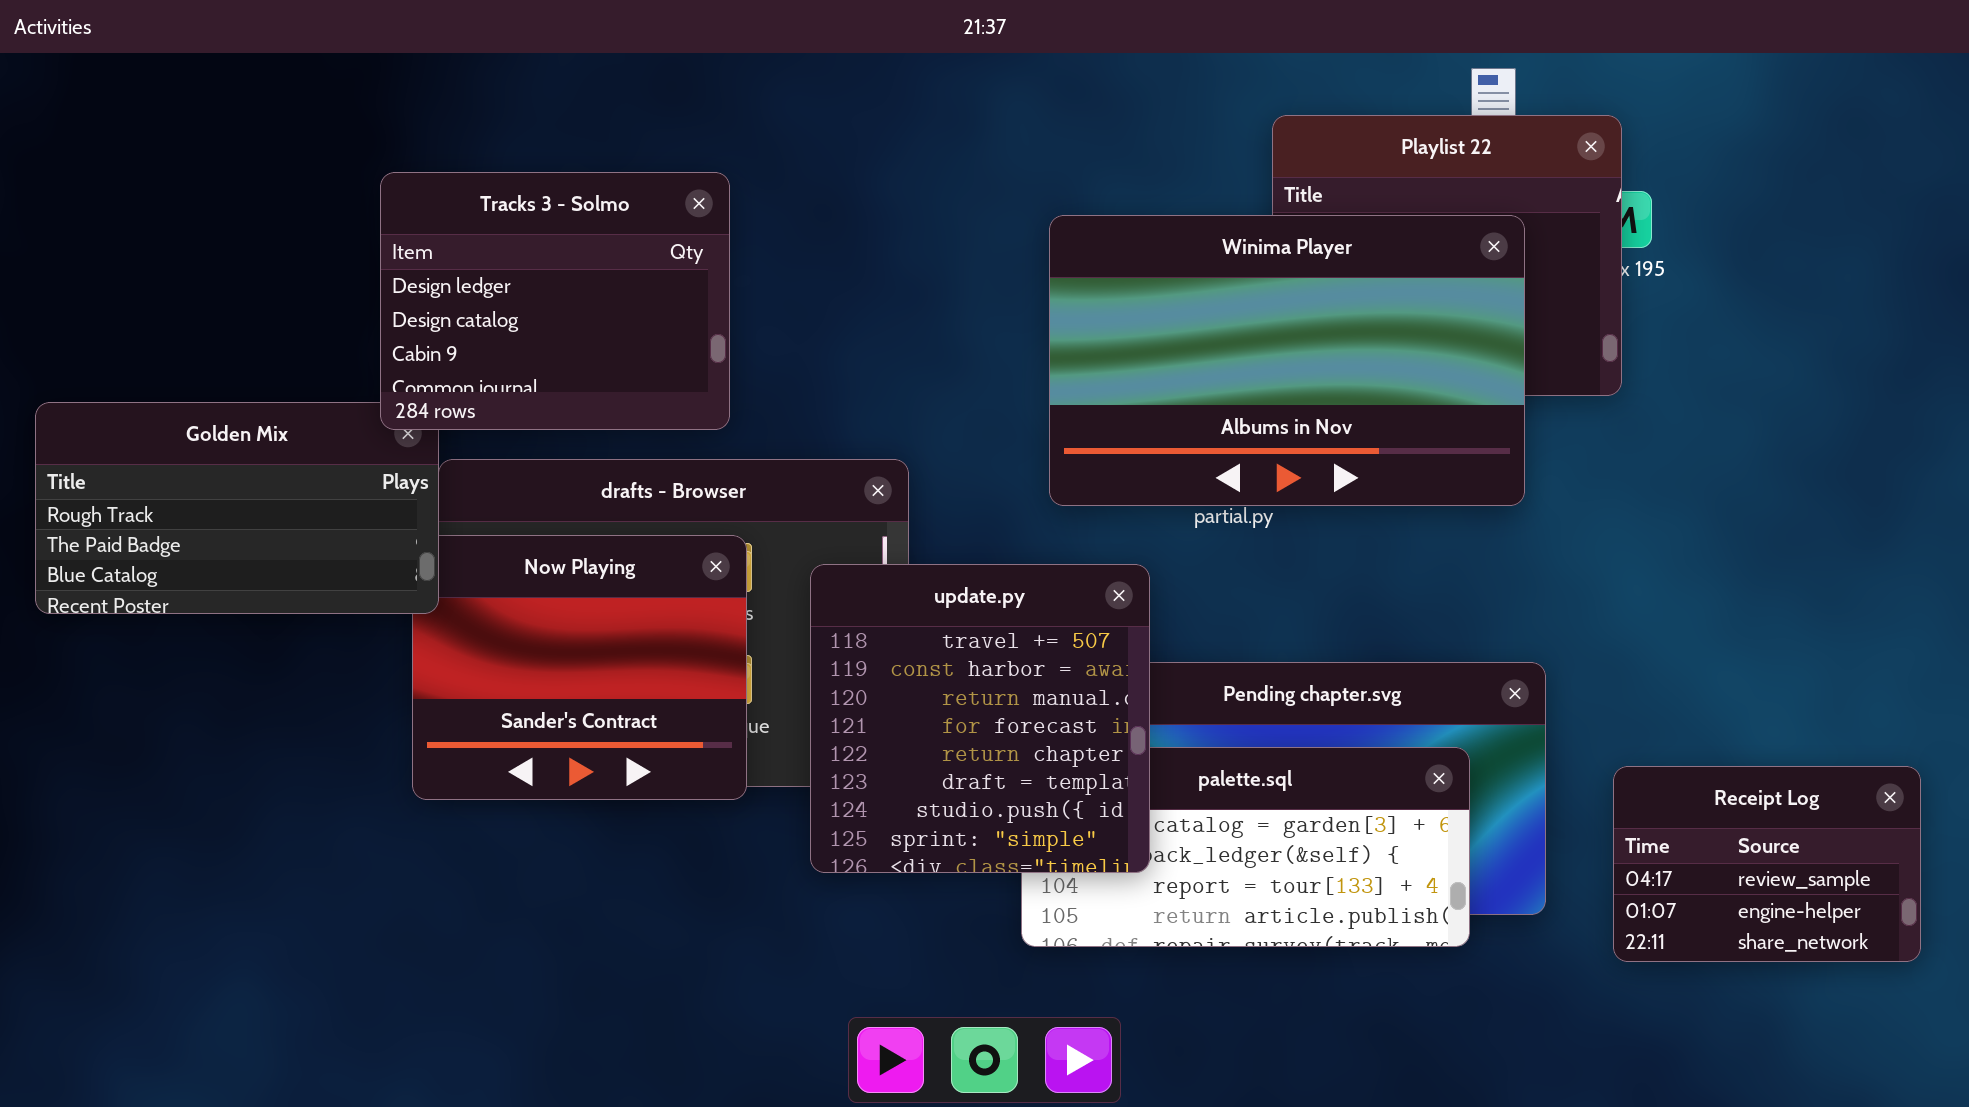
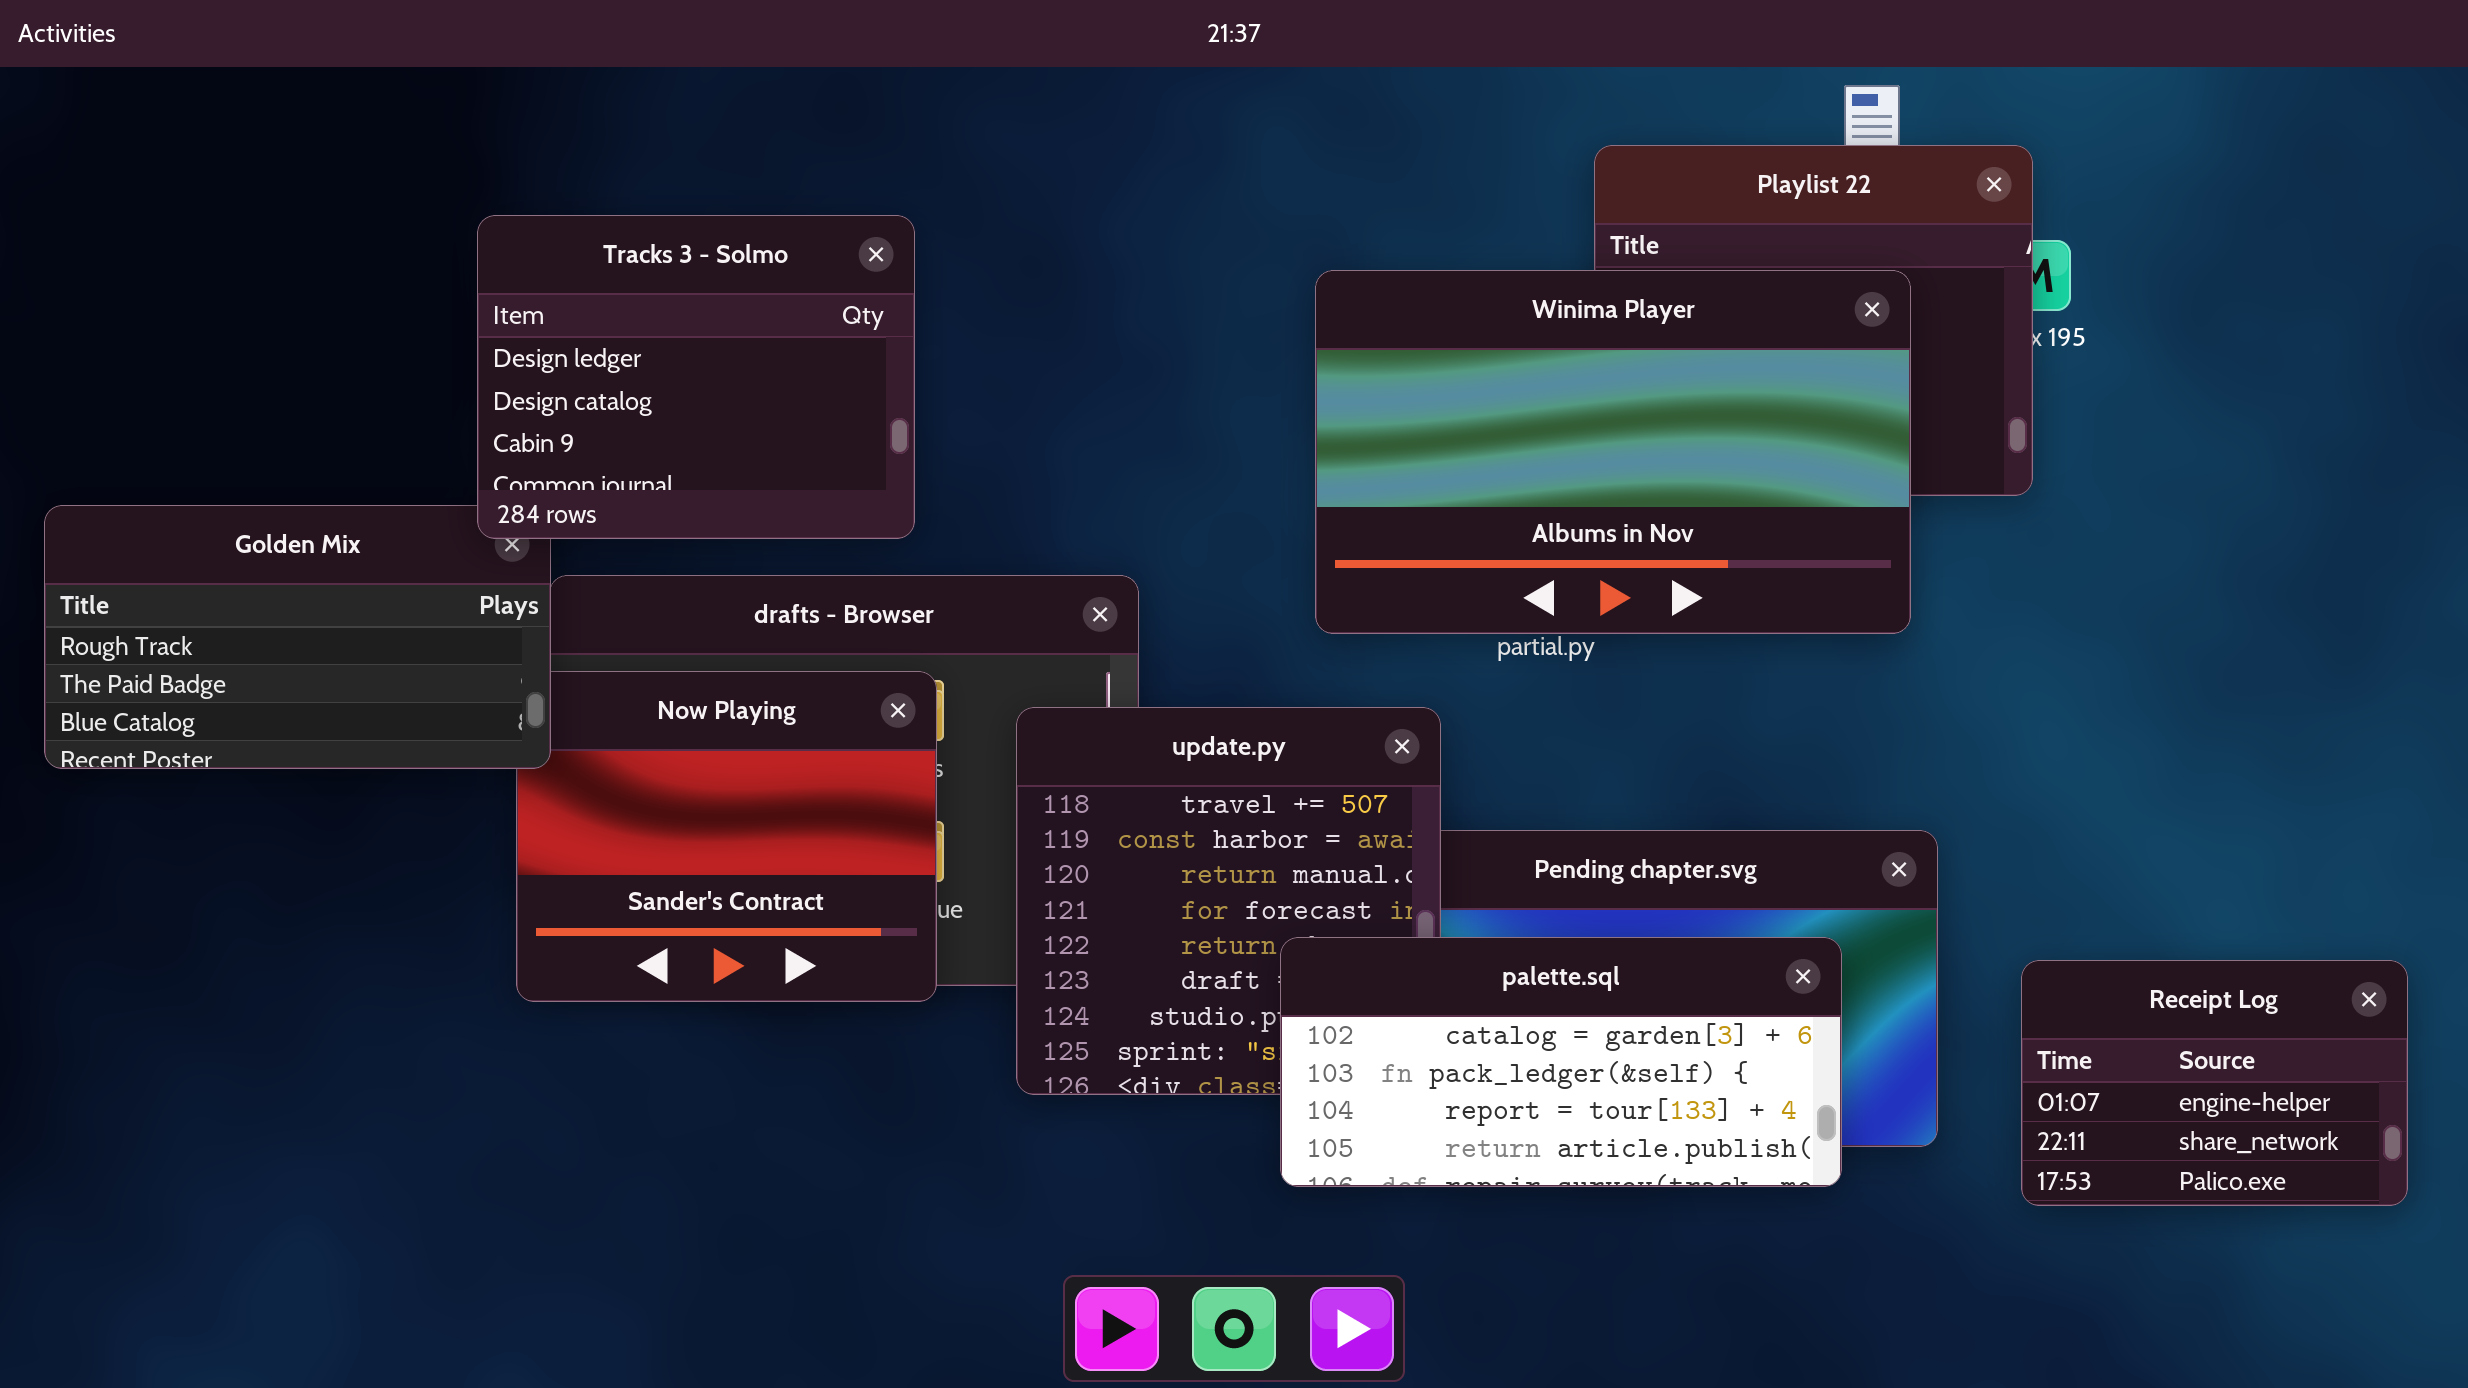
palette.sql: [1021,747,1470,947] -> [1280,937,1842,1187], raised
Receipt Log: [1613,766,1921,962] -> [2021,960,2408,1206], scrolled down 1 row

